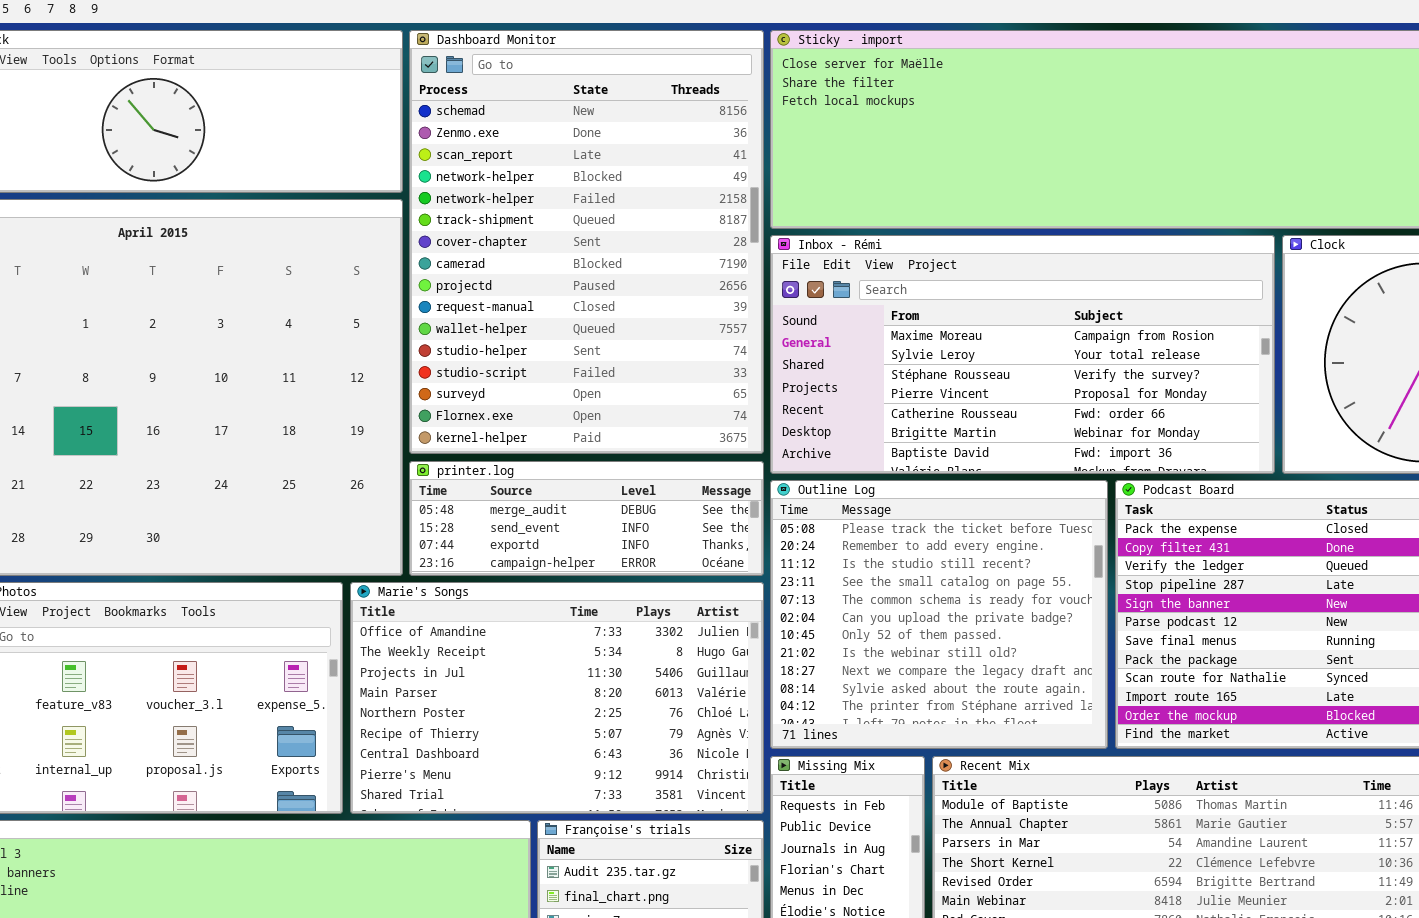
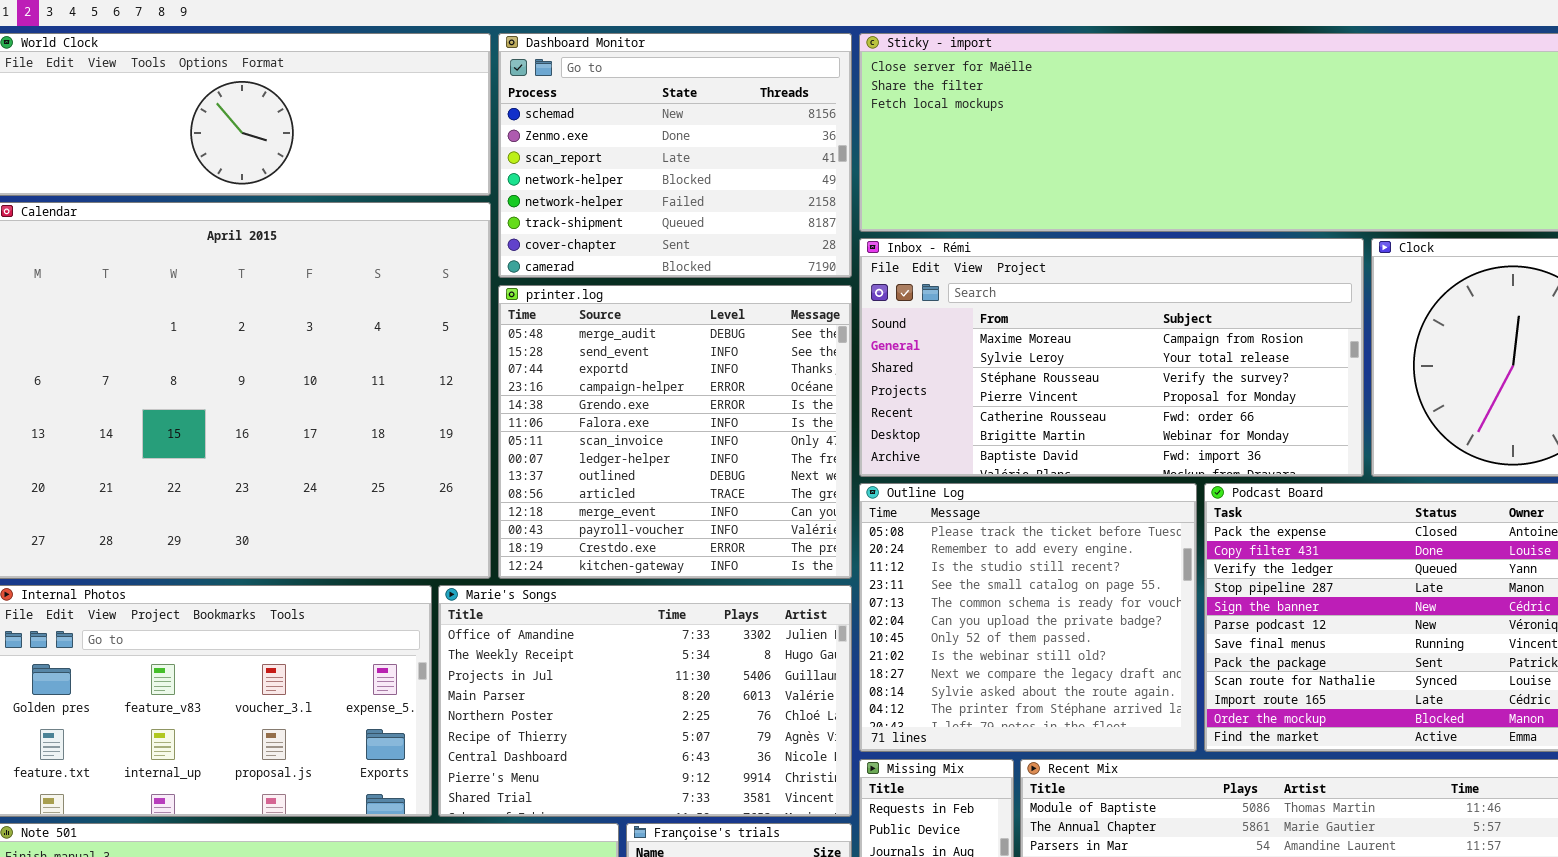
Dashboard Monitor: [409,30,764,454] -> [498,33,852,278], resized
printer.log: [409,461,764,576] -> [498,285,852,579], resized

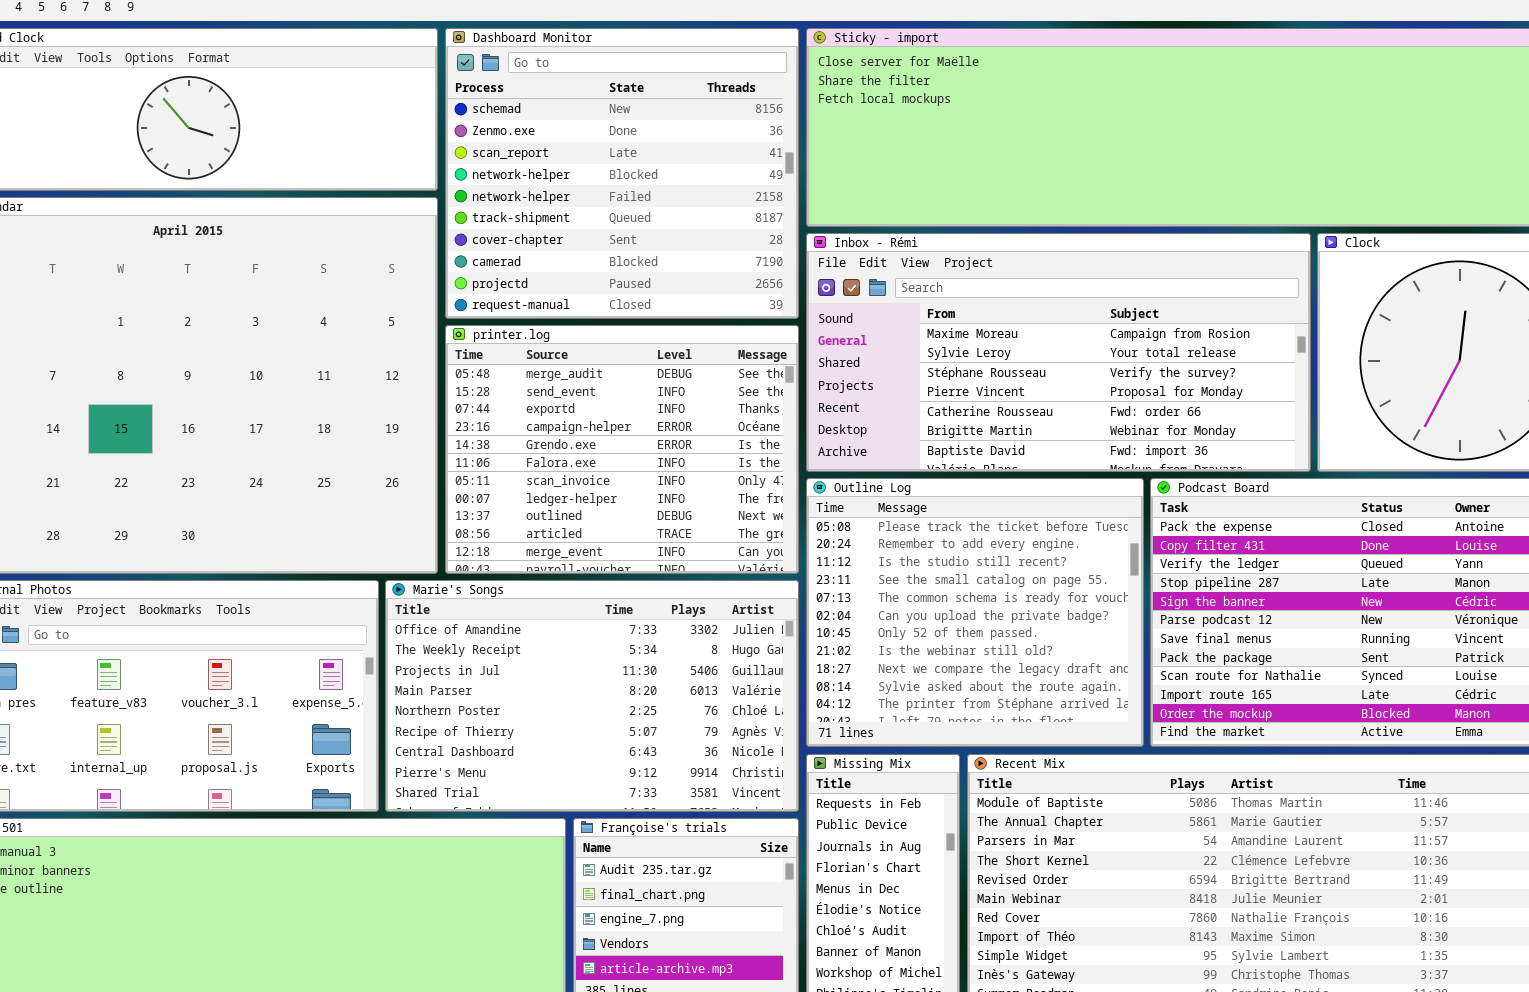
Dashboard Monitor: [498,33,852,278] -> [445,28,799,319], resized
printer.log: [498,285,852,579] -> [445,325,799,574], resized

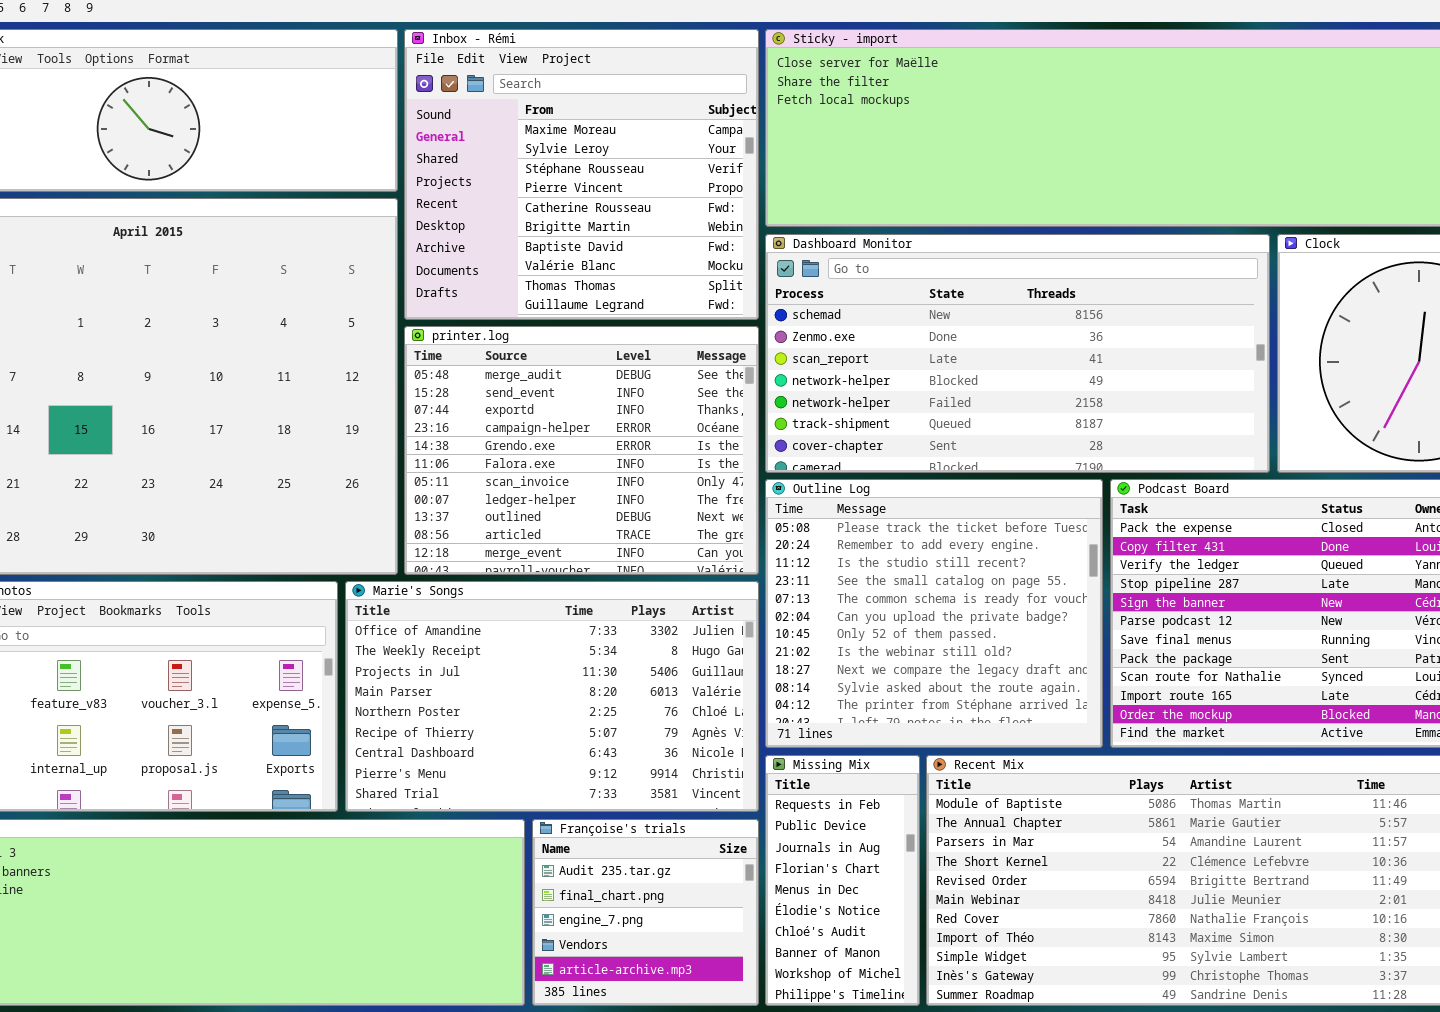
Dashboard Monitor: [445,28,799,319] -> [765,234,1270,473], moved, resized
Inbox - Rémi: [806,233,1311,472] -> [404,29,759,320], moved, resized

